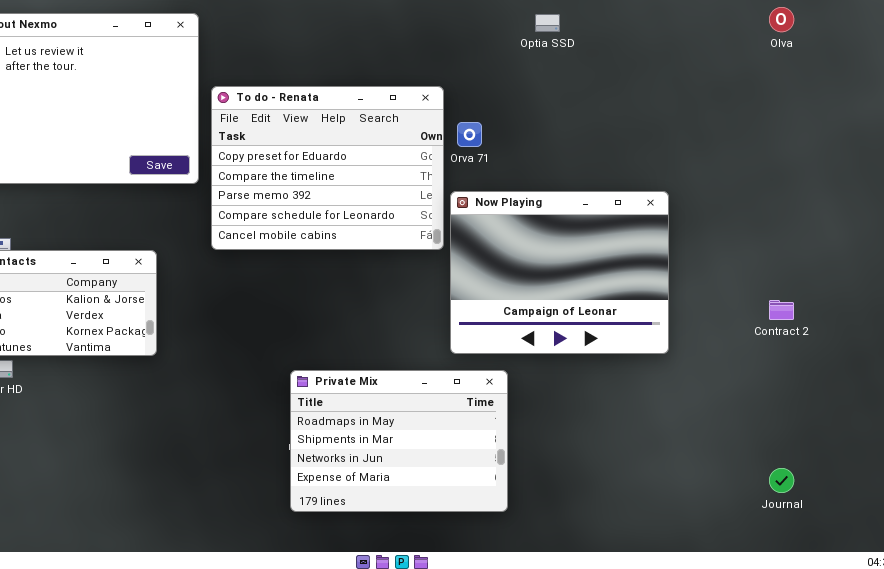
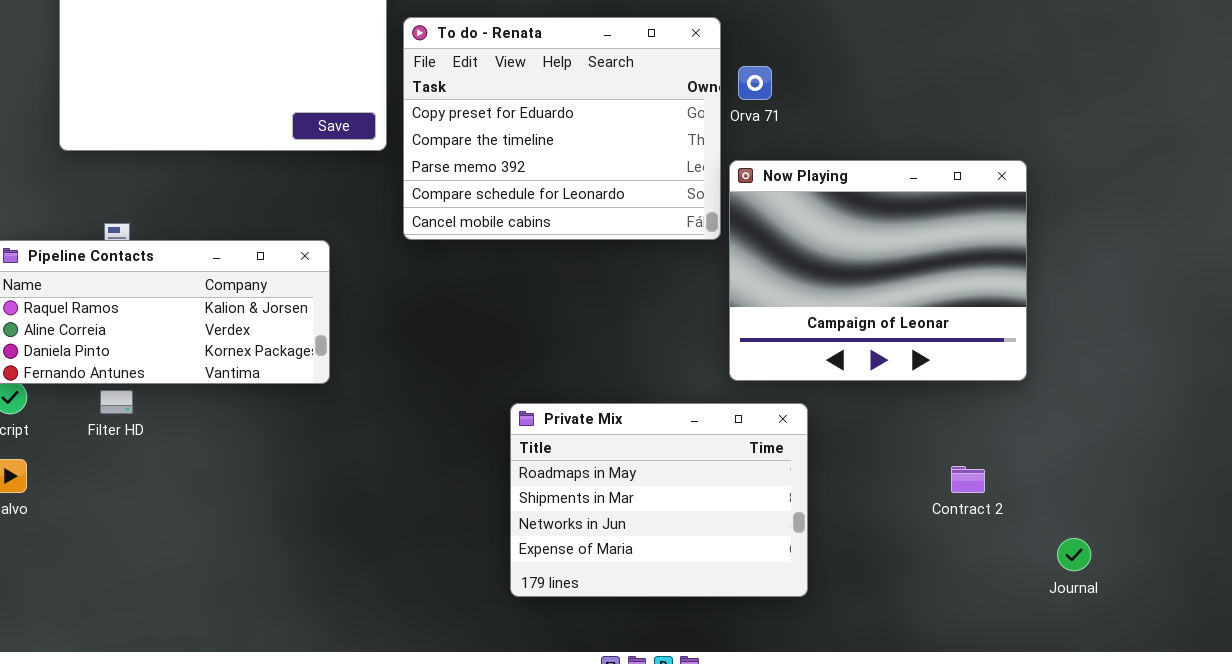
Contract 2: [769,300,794,320] -> [951,466,985,493], moved
Journal: [769,468,794,493] -> [1057,538,1091,571], moved

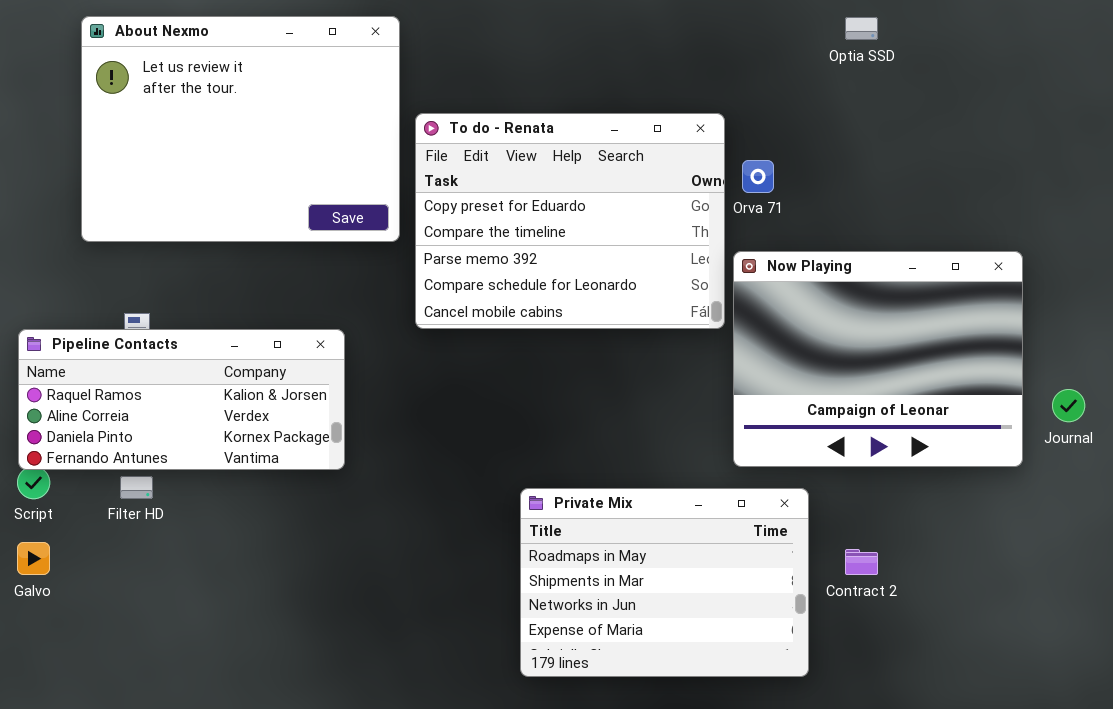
Contract 2: [951,466,985,493] -> [845,549,878,575], moved
Journal: [1057,538,1091,571] -> [1052,389,1085,422], moved

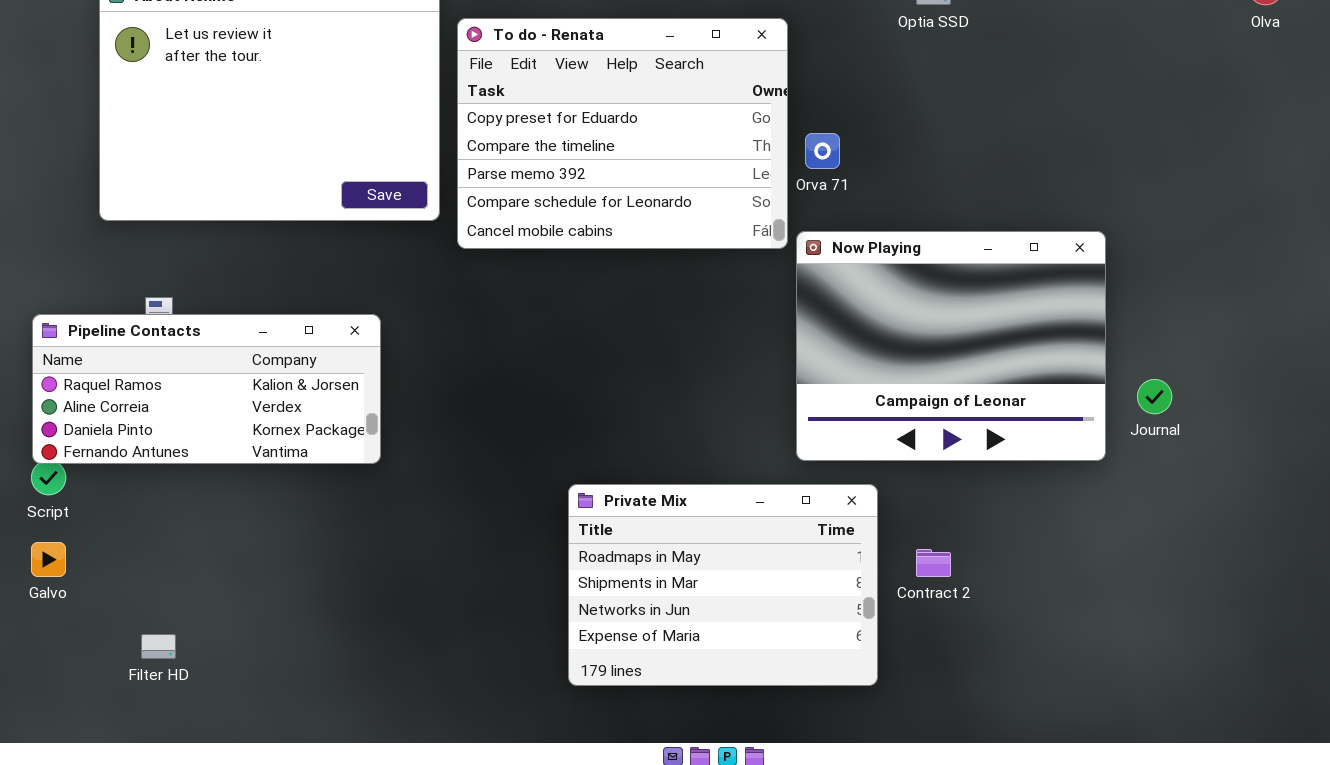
To do - Renata: [415,113,725,329] -> [457,18,788,249], moved
Filter HD: [120,476,153,499] -> [141,634,176,659], moved

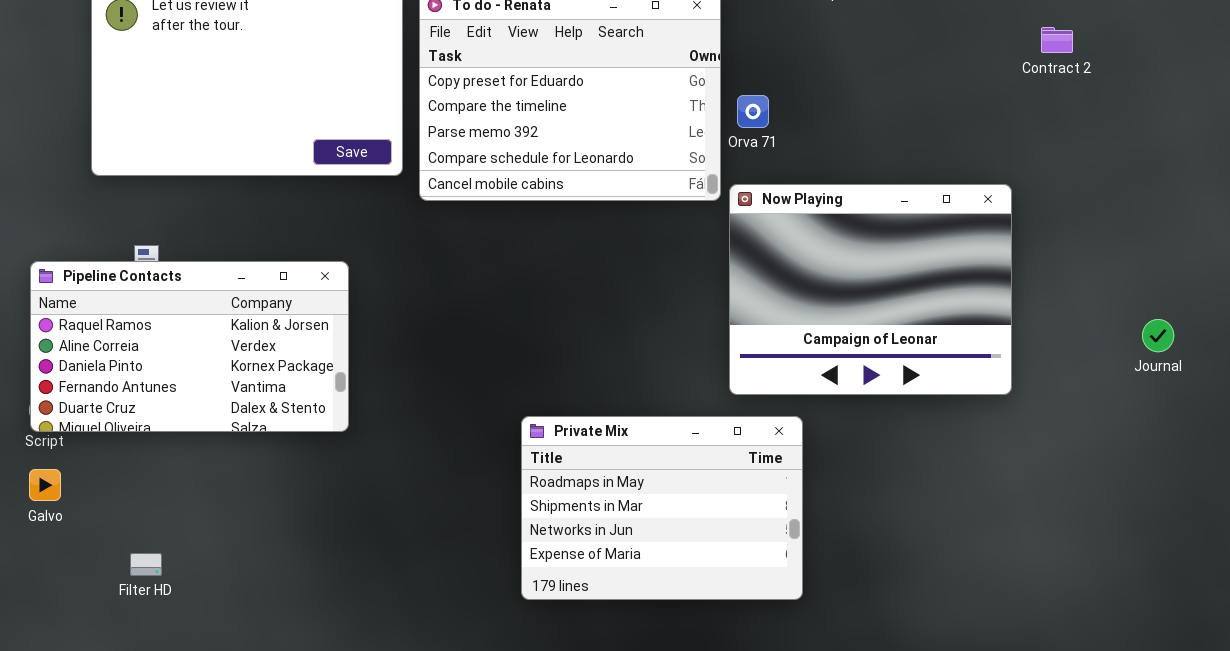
Pipeline Contacts: [32,314,381,464] -> [30,261,349,432], resized
Journal: [1137,379,1172,414] -> [1142,319,1174,352], moved
Contract 2: [916,549,951,577] -> [1041,27,1073,53], moved

